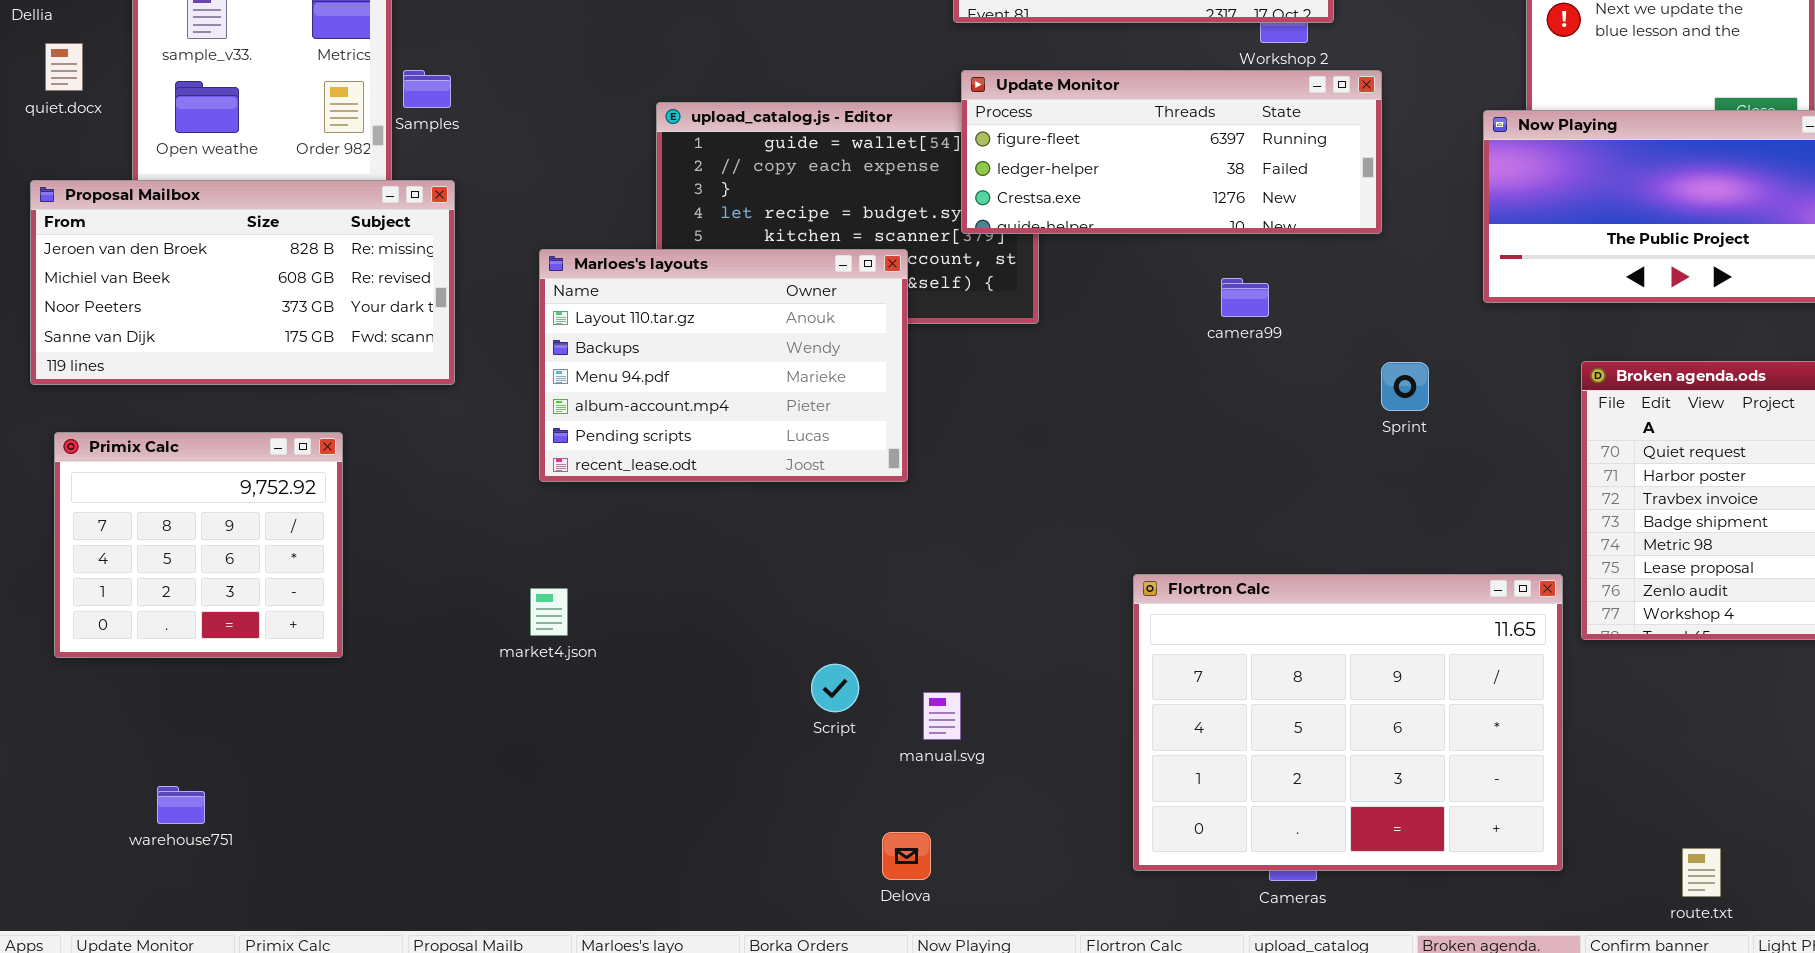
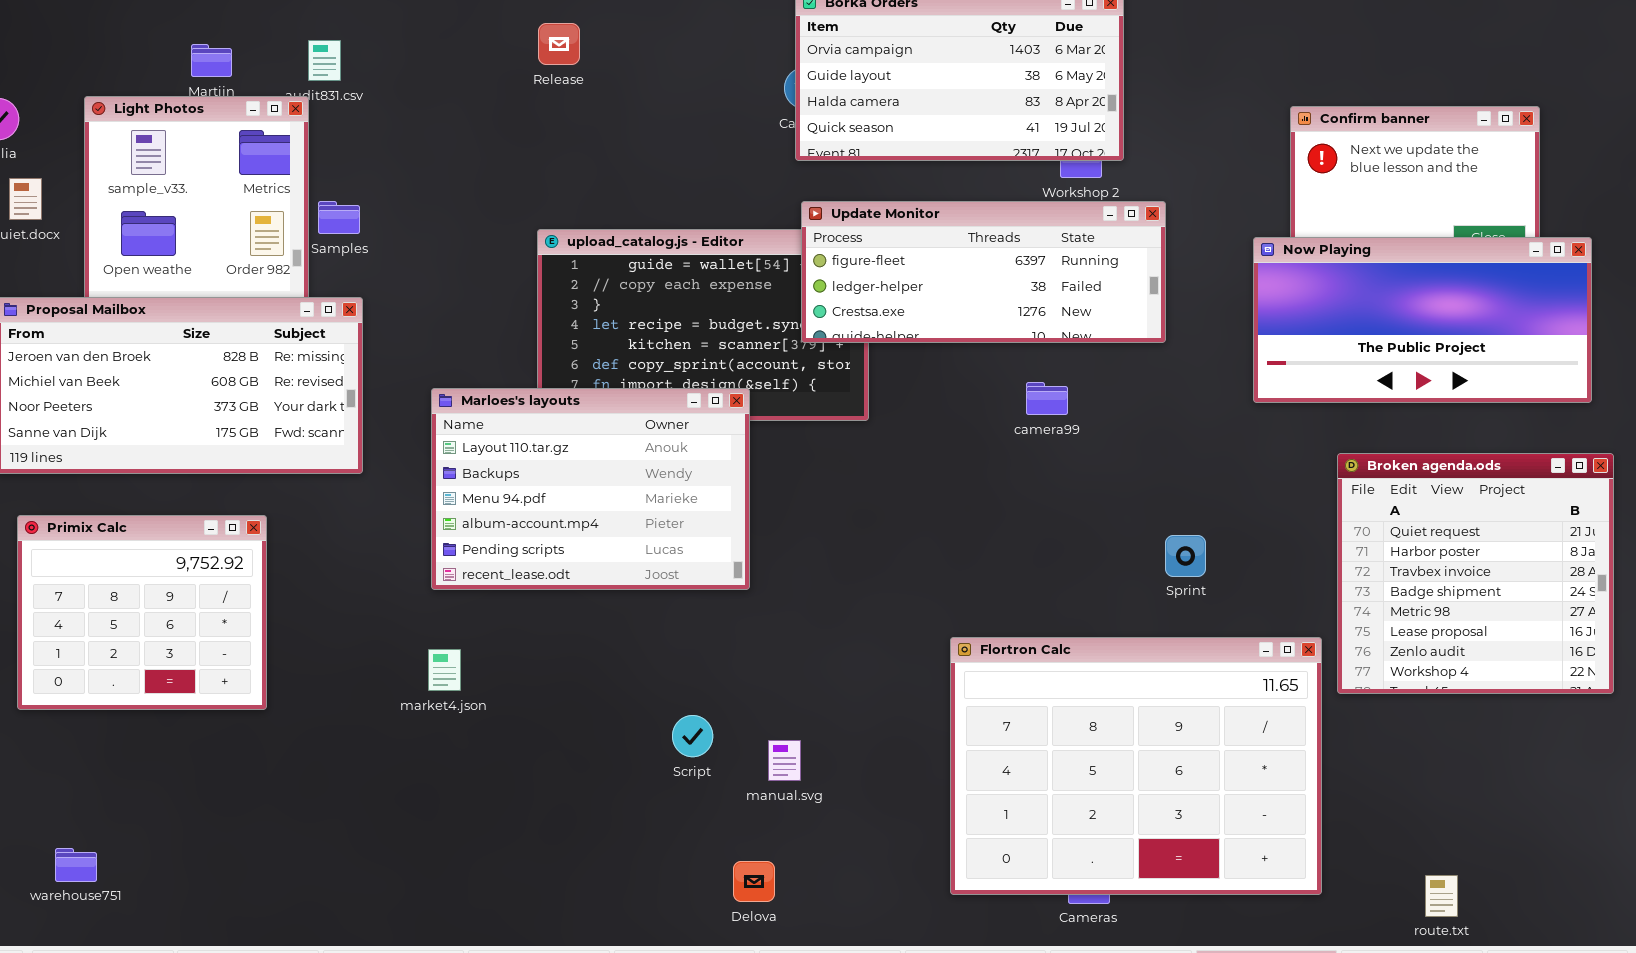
Marloes's layouts: [539,249,908,482] -> [431,388,750,590], moved
Sprint: [1381,362,1429,411] -> [1165,535,1206,577], moved
warehouse751: [157,786,205,824] -> [55,848,97,882], moved

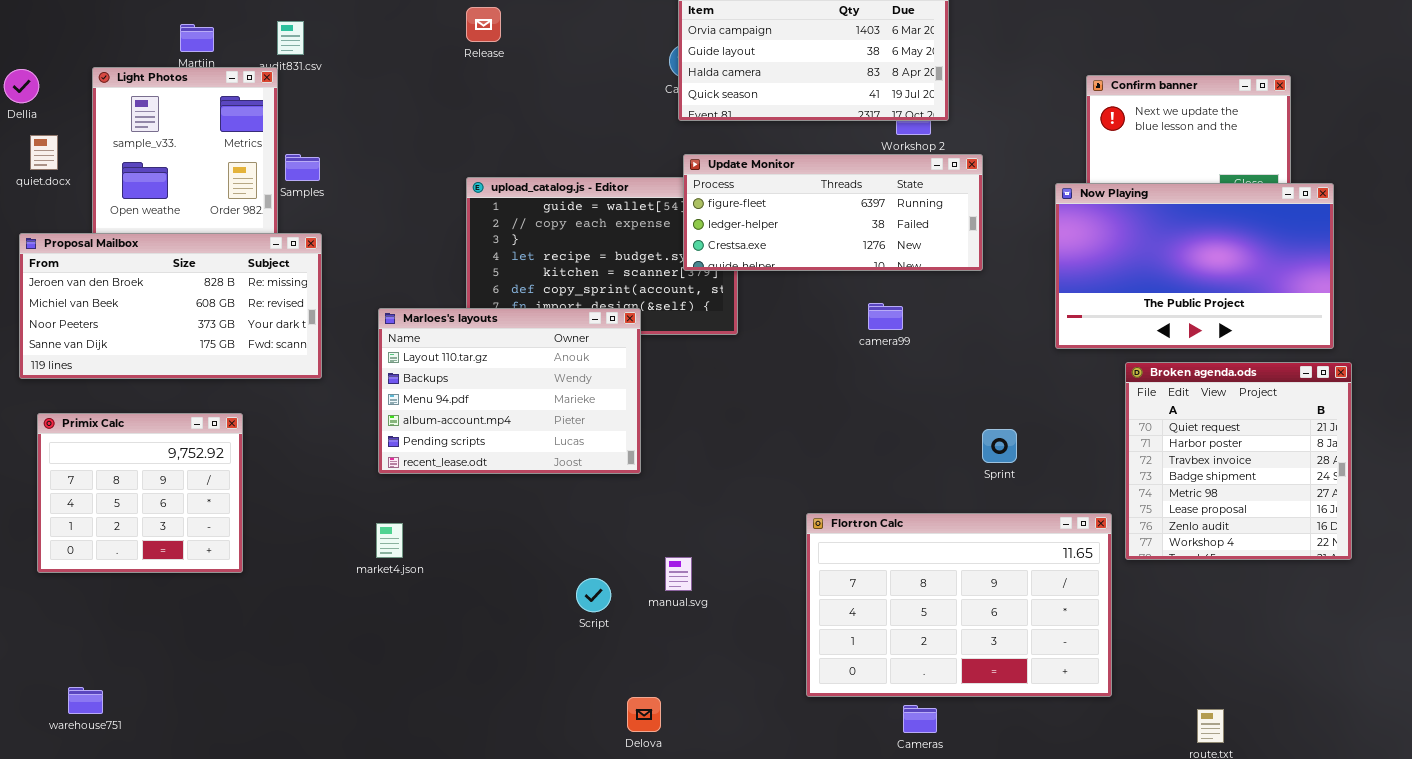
Now Playing: [1253,237,1592,403] -> [1055,183,1334,349], resized
Flortron Calc: [950,637,1322,895] -> [806,513,1112,697], resized
manual.svg: [768,740,801,781] -> [665,557,692,591], moved

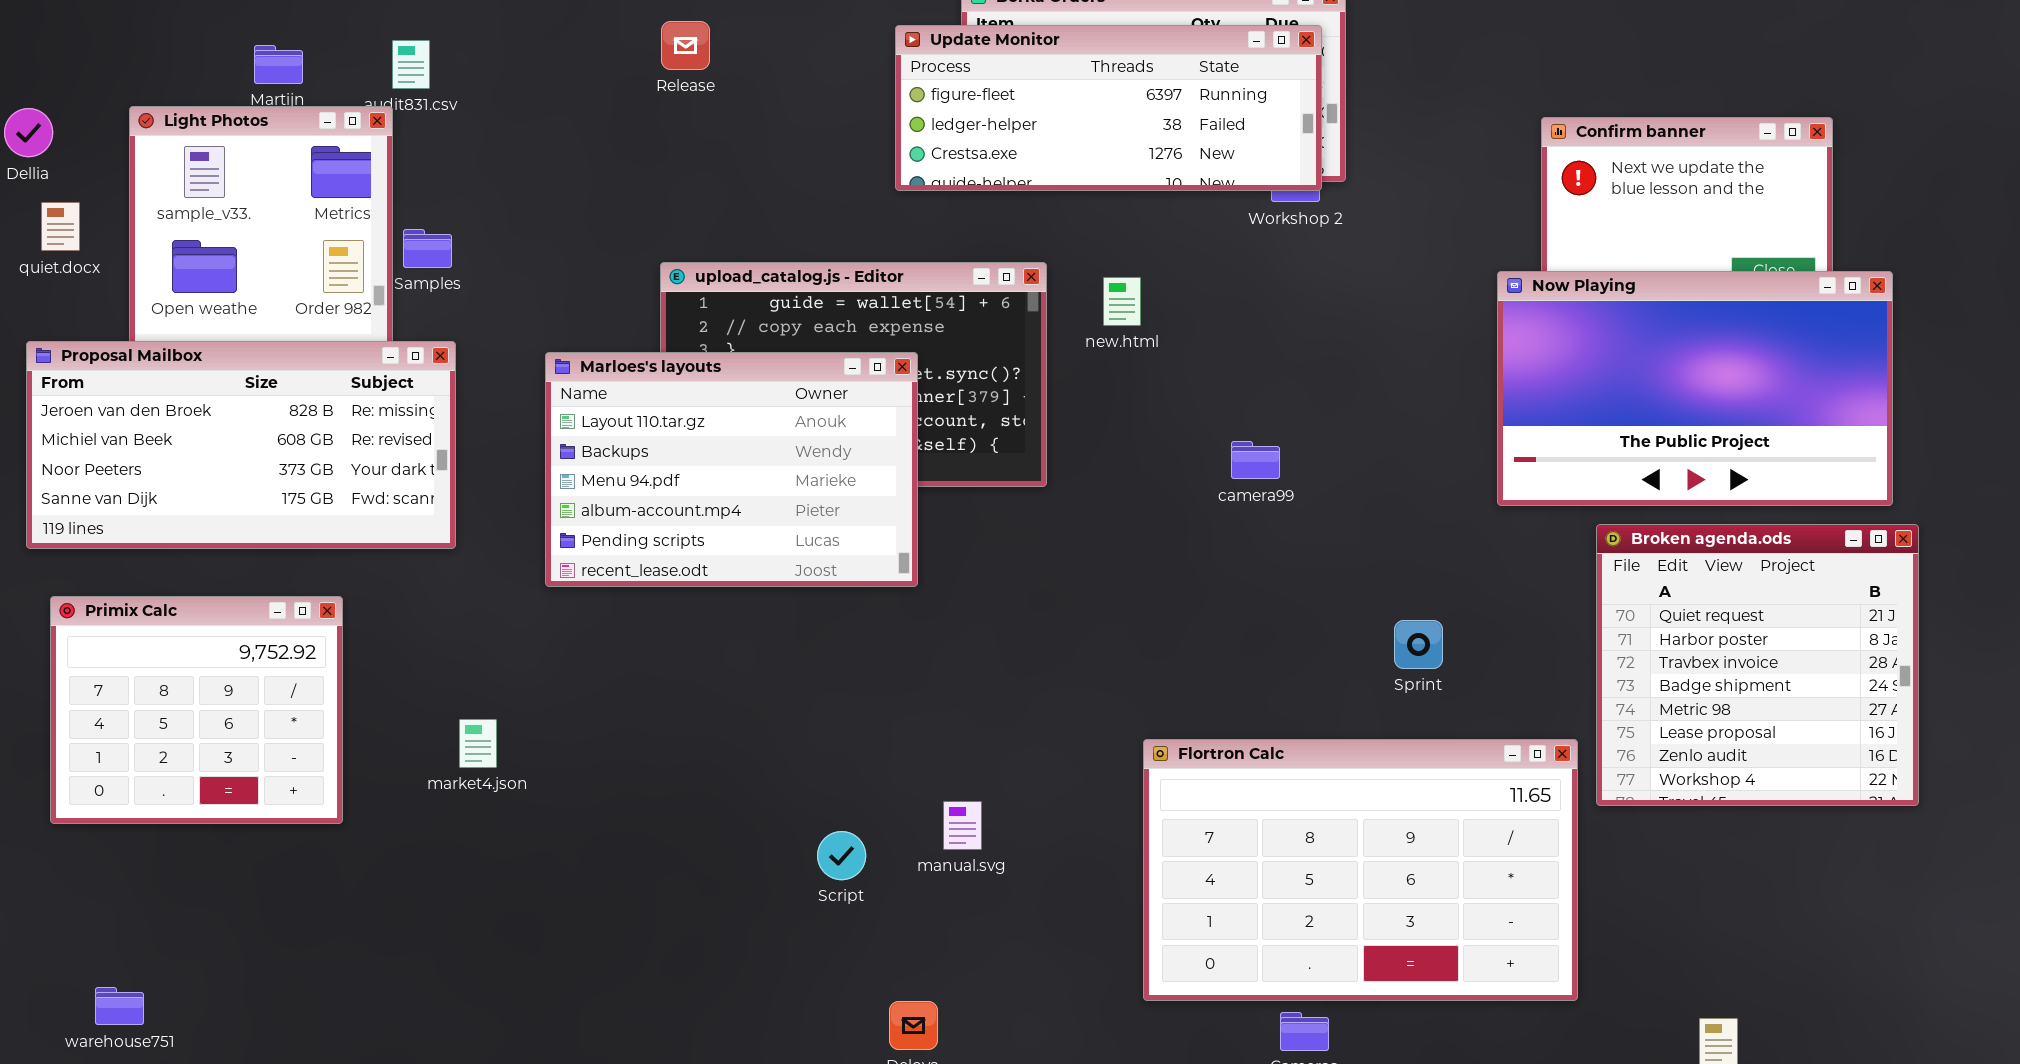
Update Monitor: [683,154,983,271] -> [895,25,1322,191], moved
Marloes's layouts: [378,308,641,474] -> [545,352,918,587], moved
market4.json: [376,523,403,558] -> [459,719,497,768], moved

